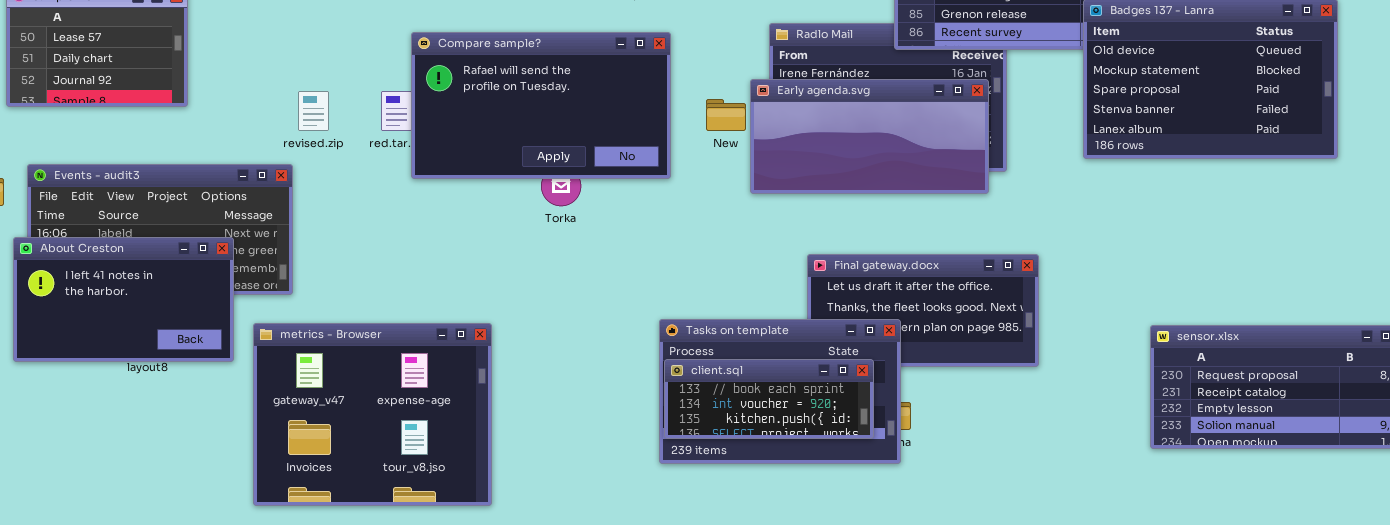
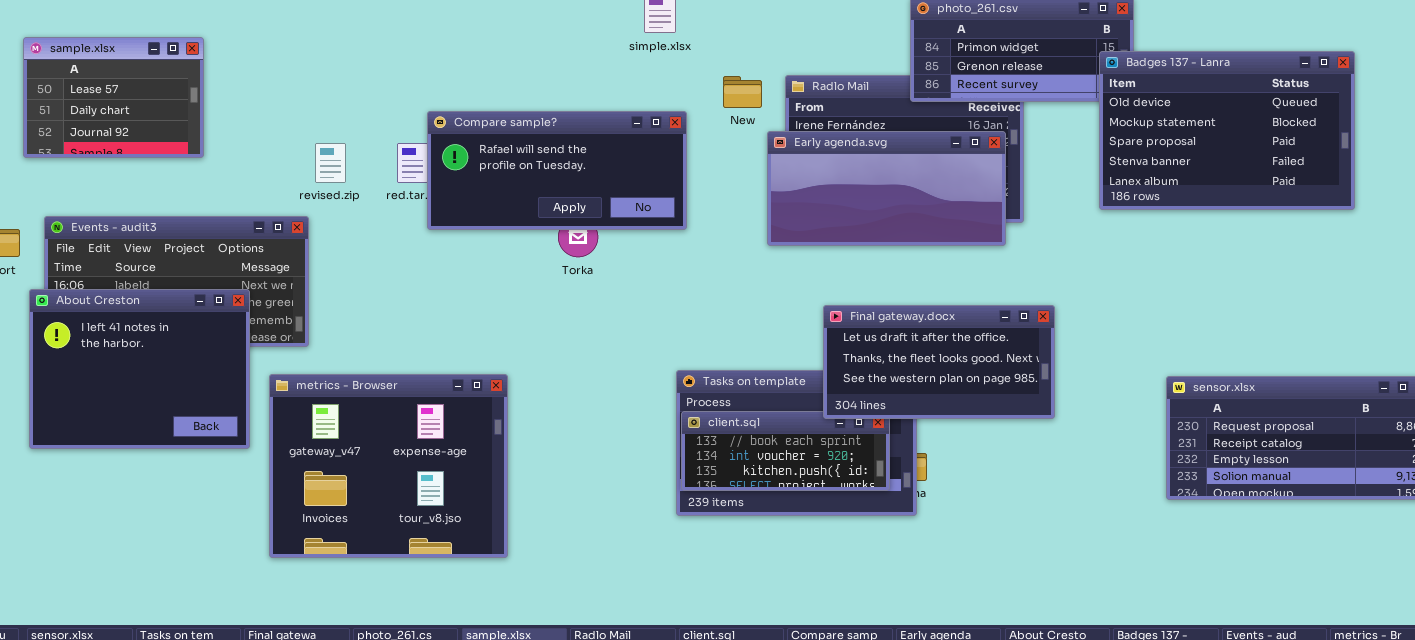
Compare sample?: [411,32,671,179] -> [427,111,687,230], resized
New: [706,99,746,131] -> [723,76,762,108], moved
About Creston: [13,237,234,362] -> [29,289,250,449], resized
Final gateway.docx: [807,254,1039,367] -> [823,305,1055,419], raised

